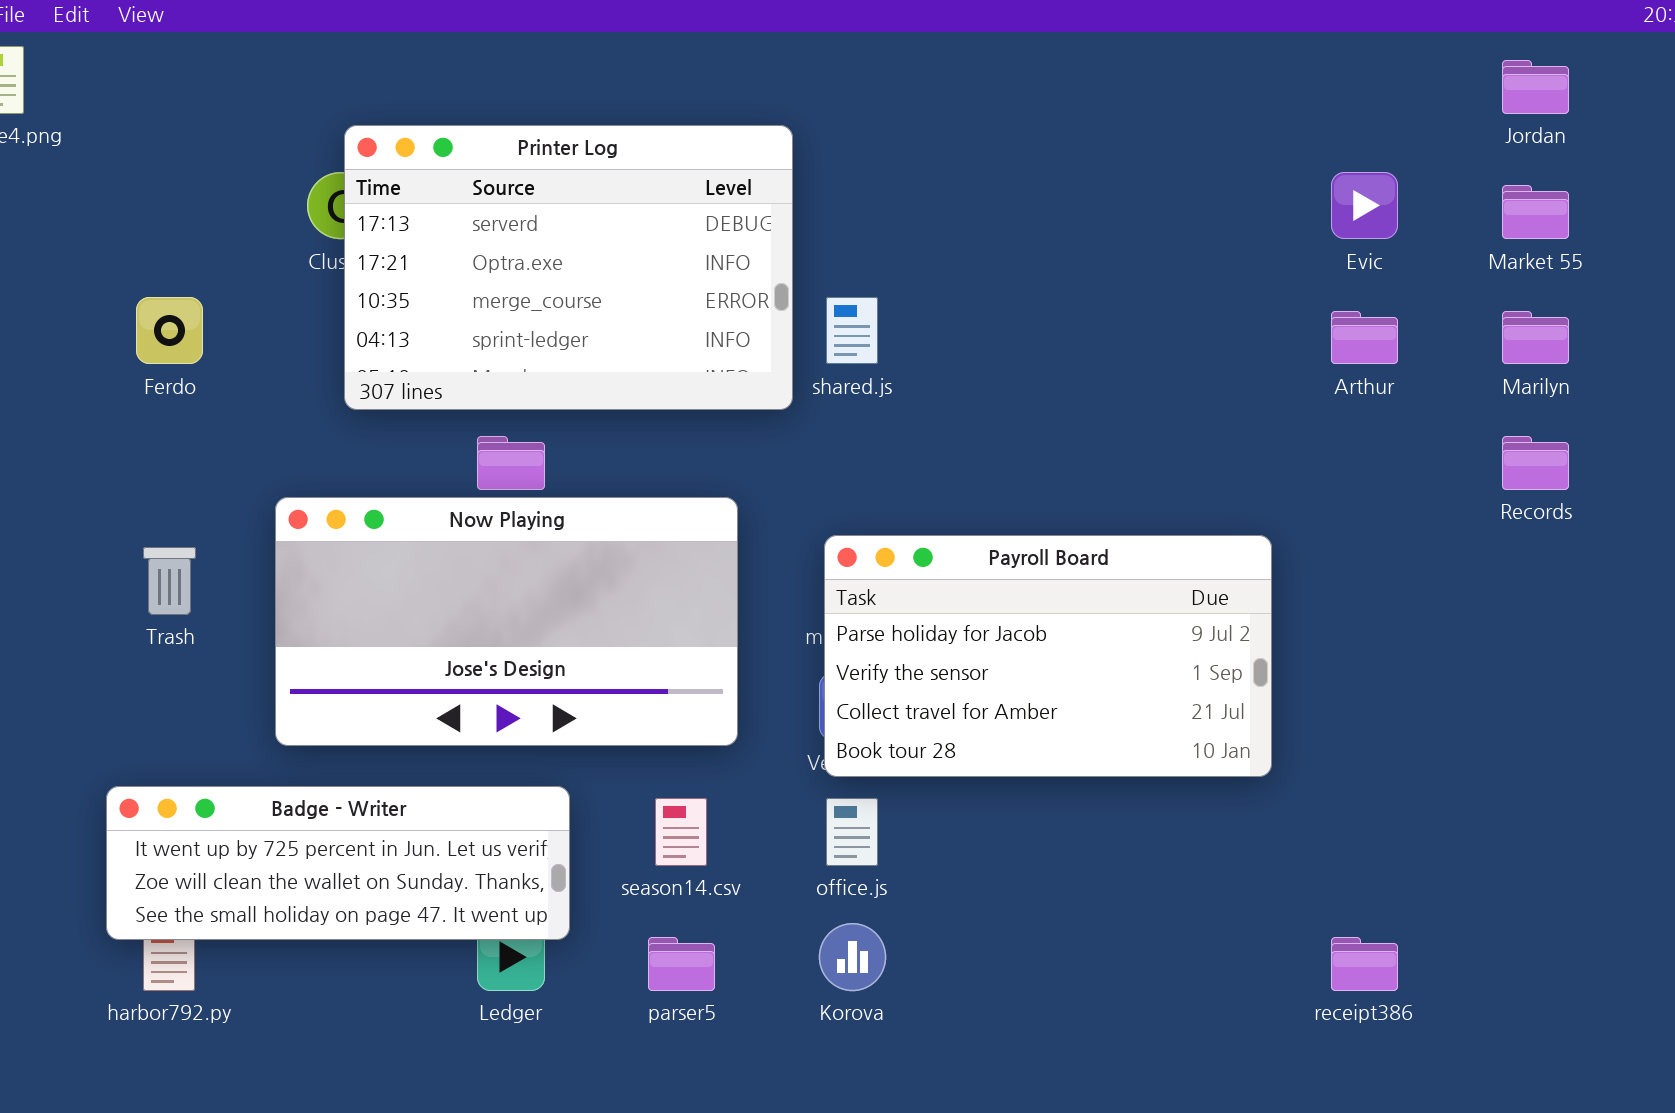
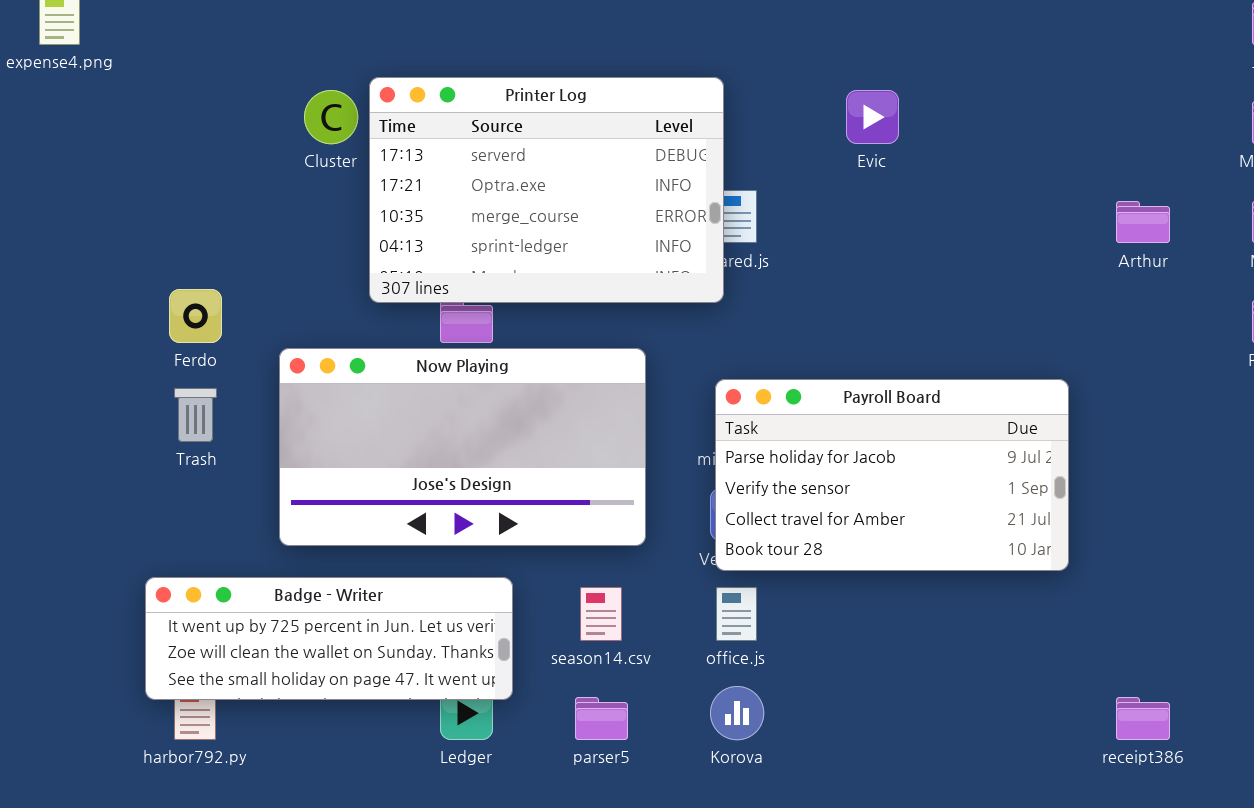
Printer Log: [344,125,793,410] -> [369,77,724,303], moved
Evic: [1331,172,1398,239] -> [846,90,899,144], moved
Ferdo: [136,297,203,364] -> [169,289,222,343], moved

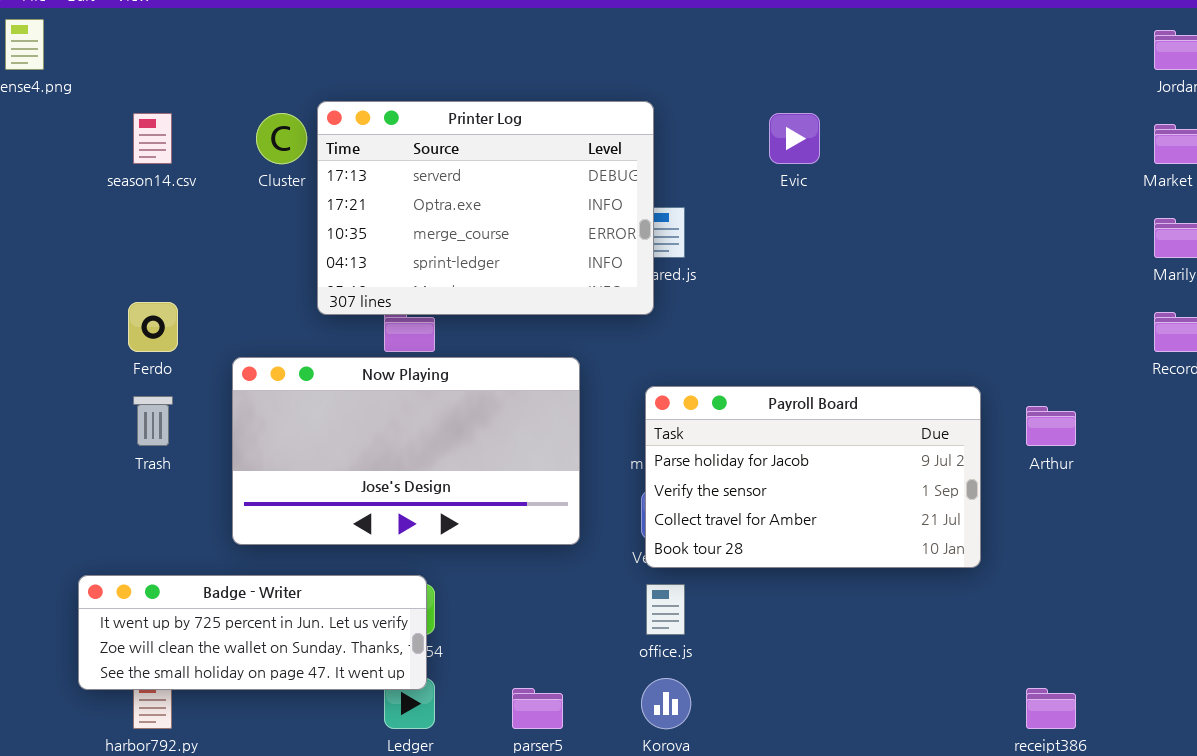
Arthur: [1116,201,1170,243] -> [1026,406,1076,446], moved
Badge - Writer: [145,577,513,700] -> [78,575,427,690], moved
season14.csv: [580,587,622,641] -> [133,113,172,164], moved

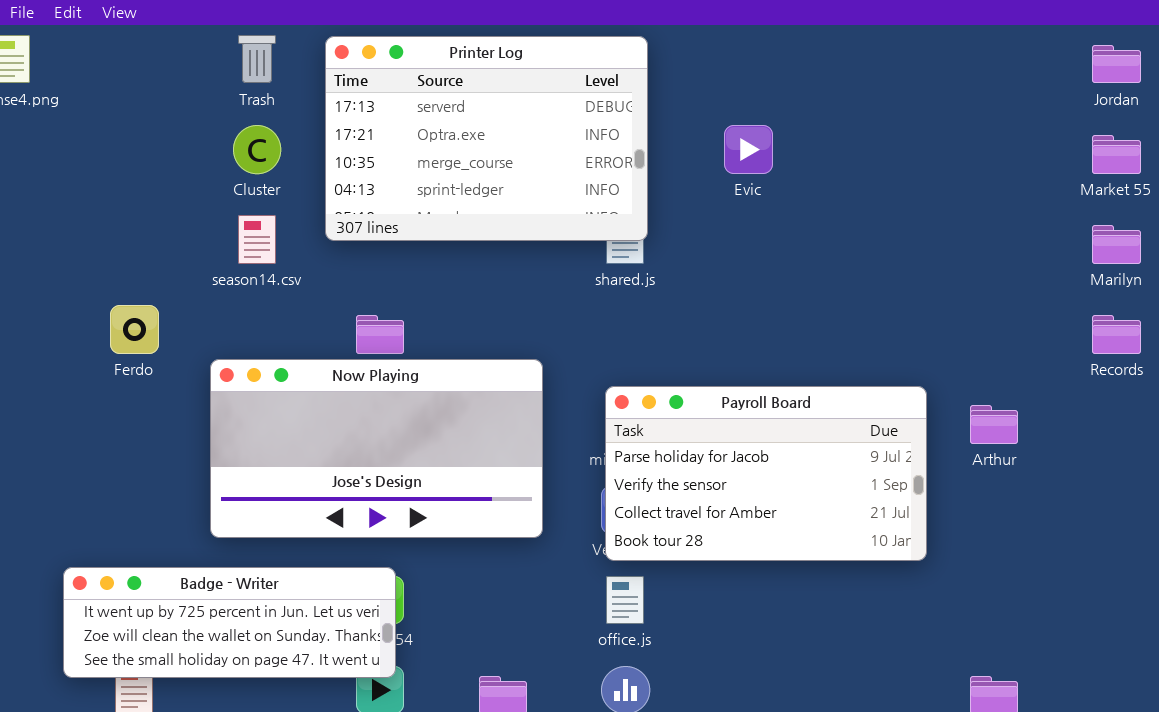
Printer Log: [317,101,654,315] -> [325,36,648,241], moved
season14.csv: [133,113,172,164] -> [238,215,276,264], moved
Trash: [133,396,173,446] -> [238,35,276,83], moved

